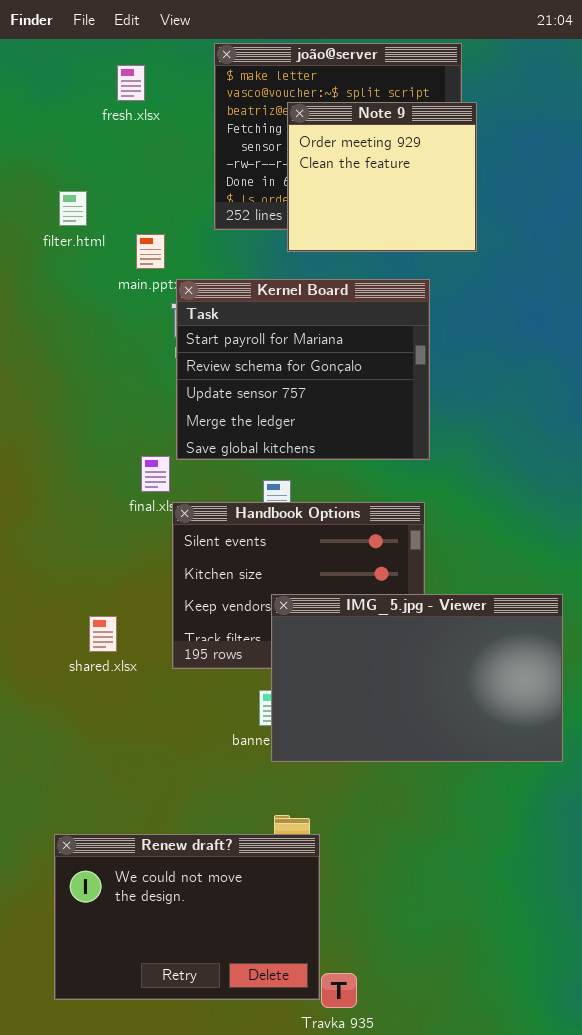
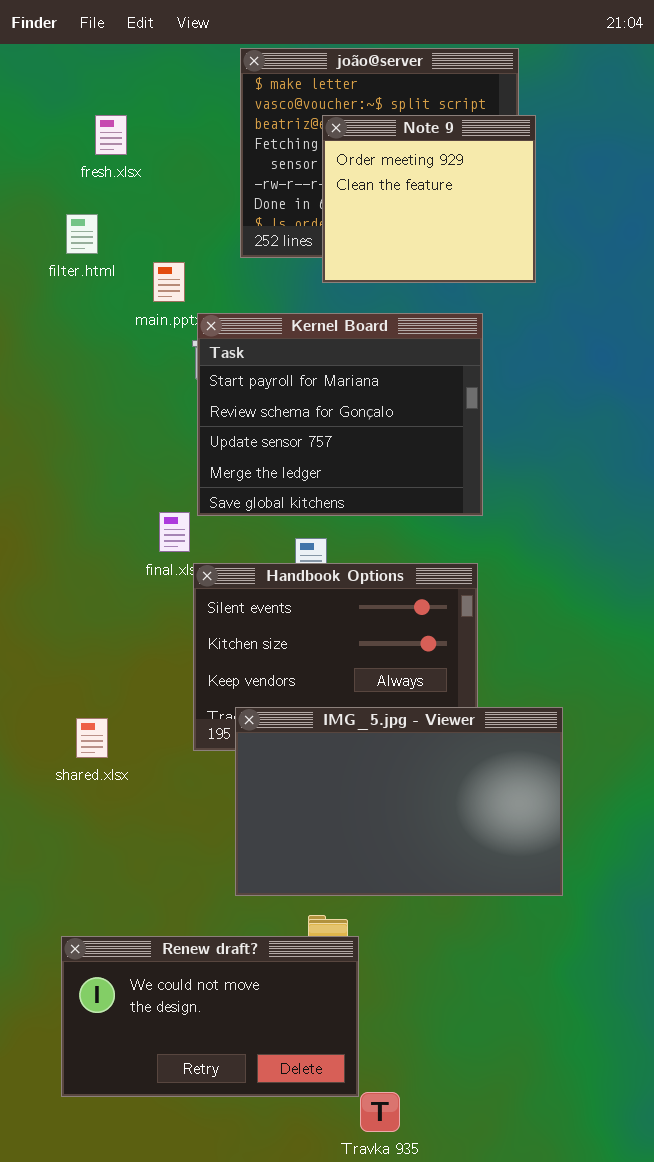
fresh.xlsx: [117,65,145,101] -> [95,115,127,155], moved
IMG_5.jpg - Viewer: [271,594,563,762] -> [235,707,563,896], moved
shared.xlsx: [89,616,117,652] -> [76,718,108,758], moved
Renew draft?: [54,834,320,1000] -> [61,936,359,1097], resized

